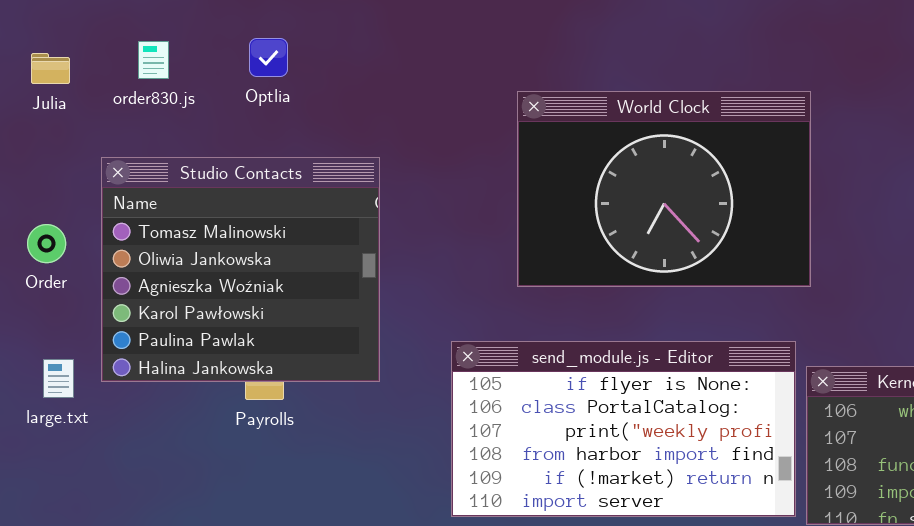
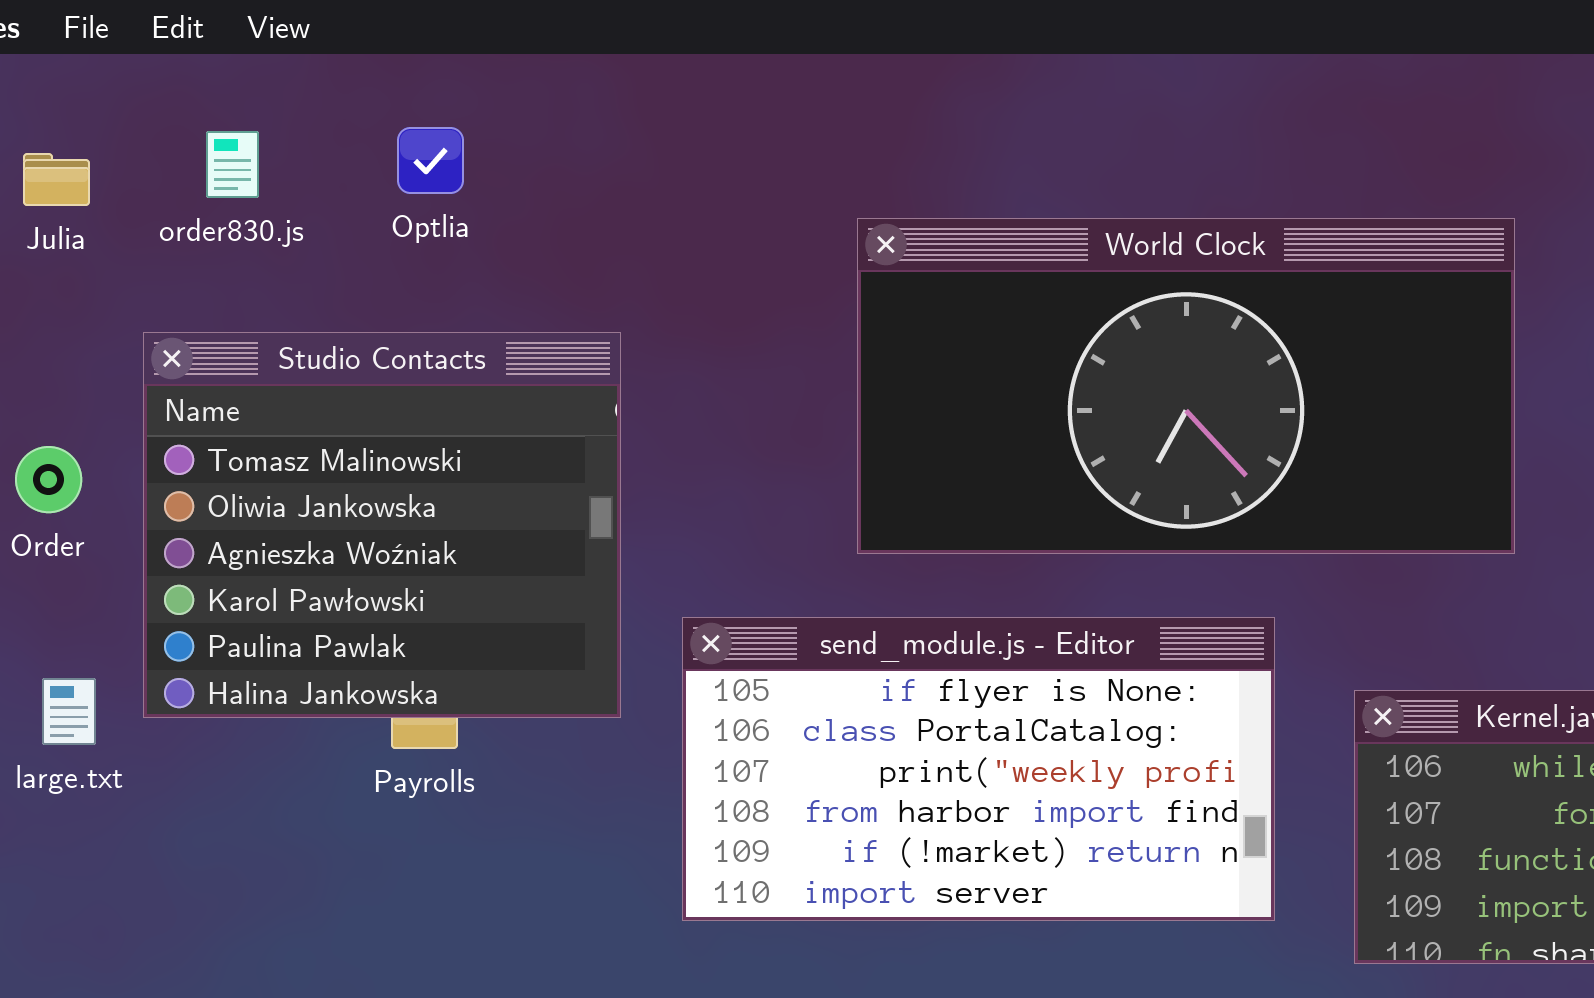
World Clock: [517,91,811,287] -> [857,218,1515,554], resized
send_module.js - Editor: [451,341,796,517] -> [682,617,1275,921], moved

